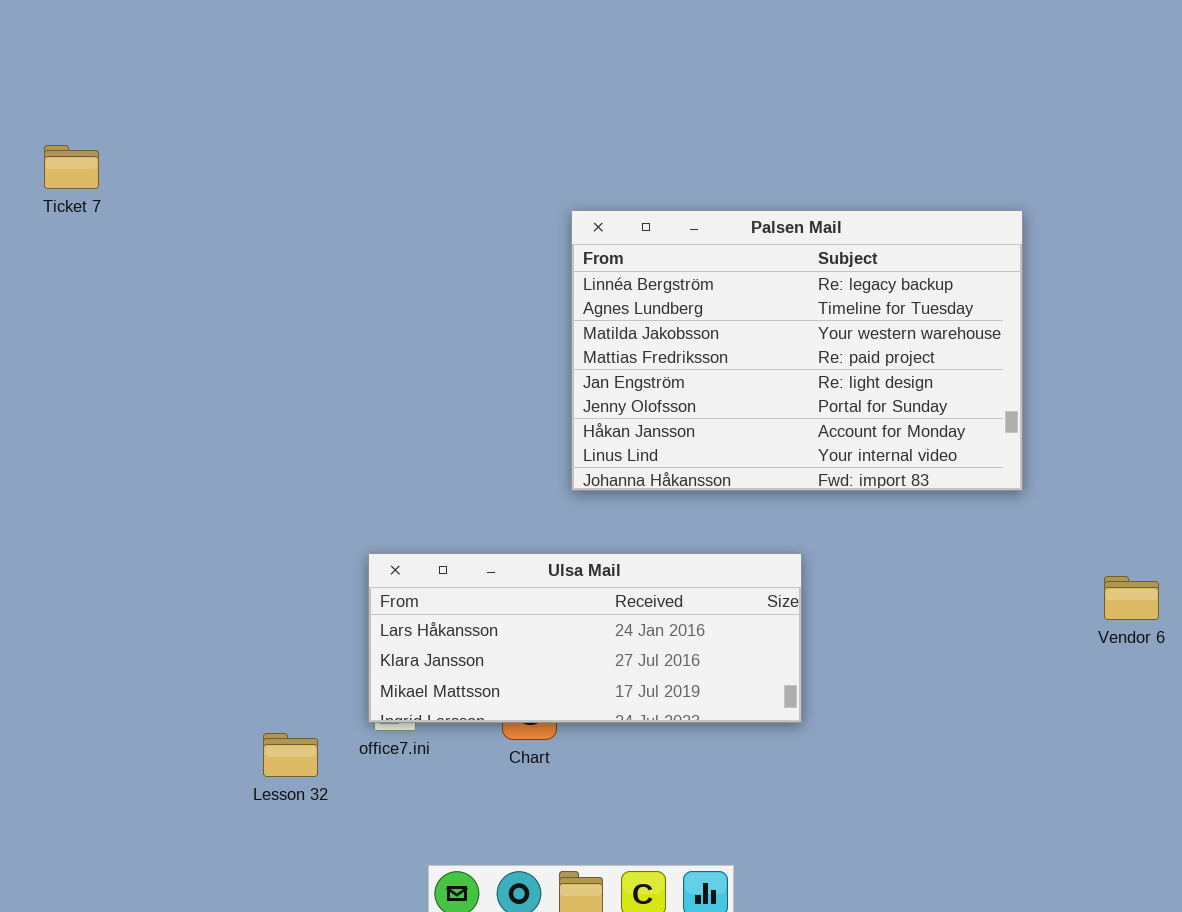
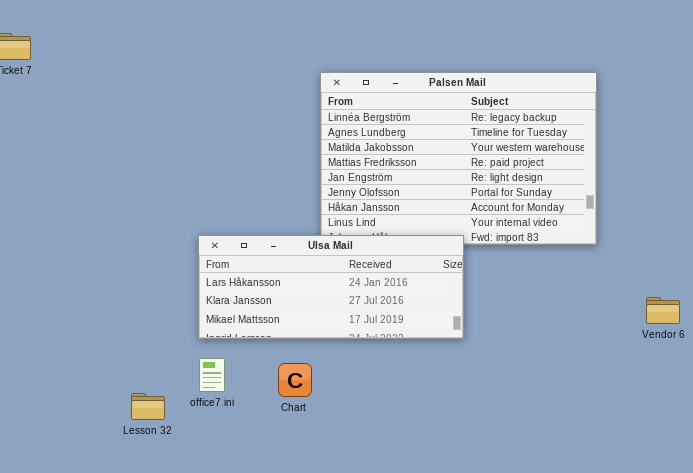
Ulsa Mail: [368,553,802,723] -> [198,235,464,339], moved

